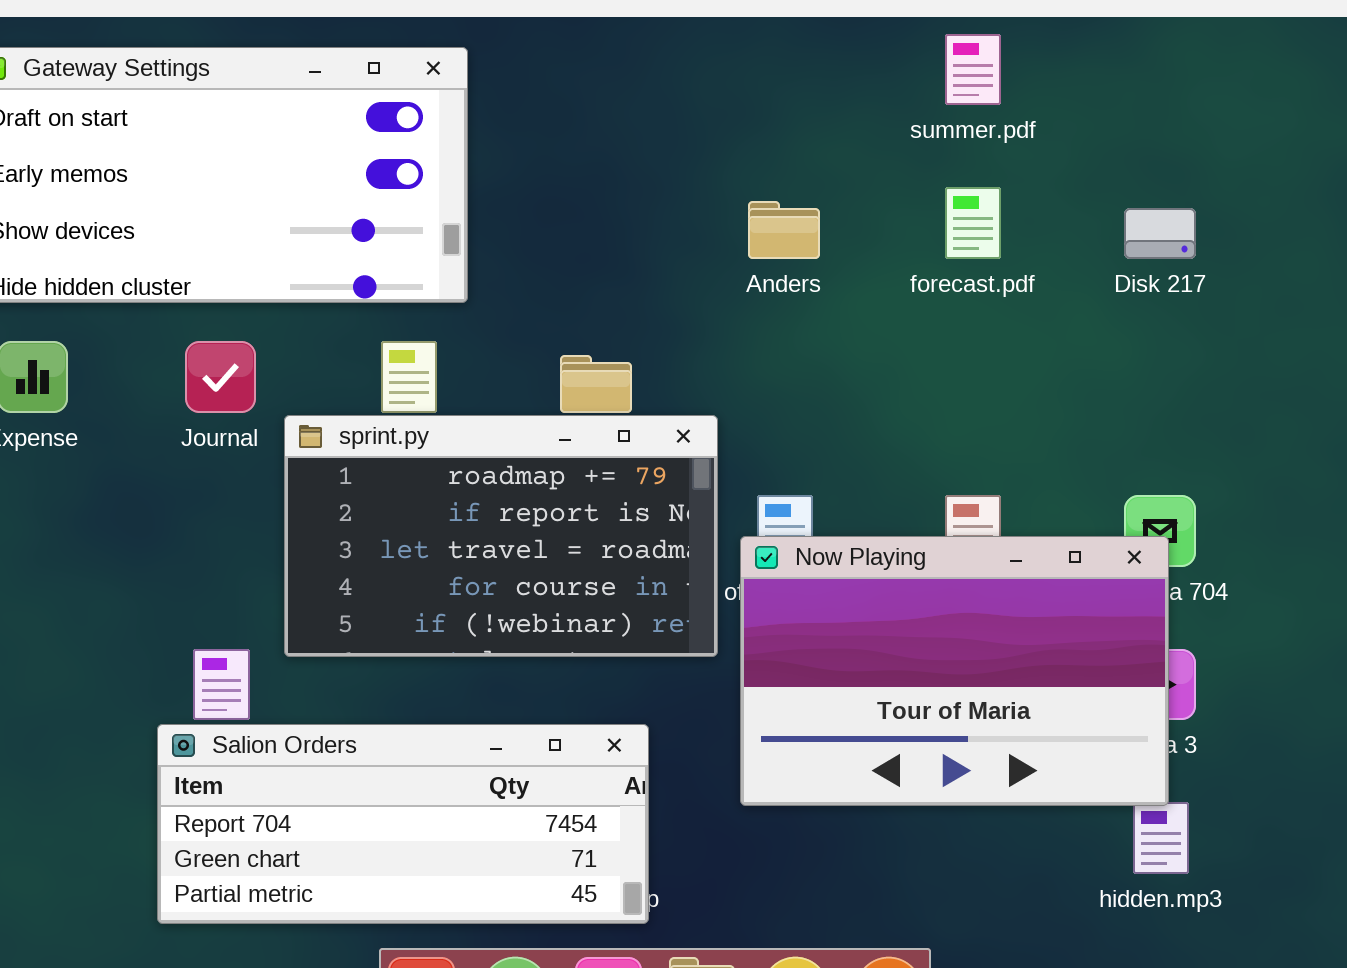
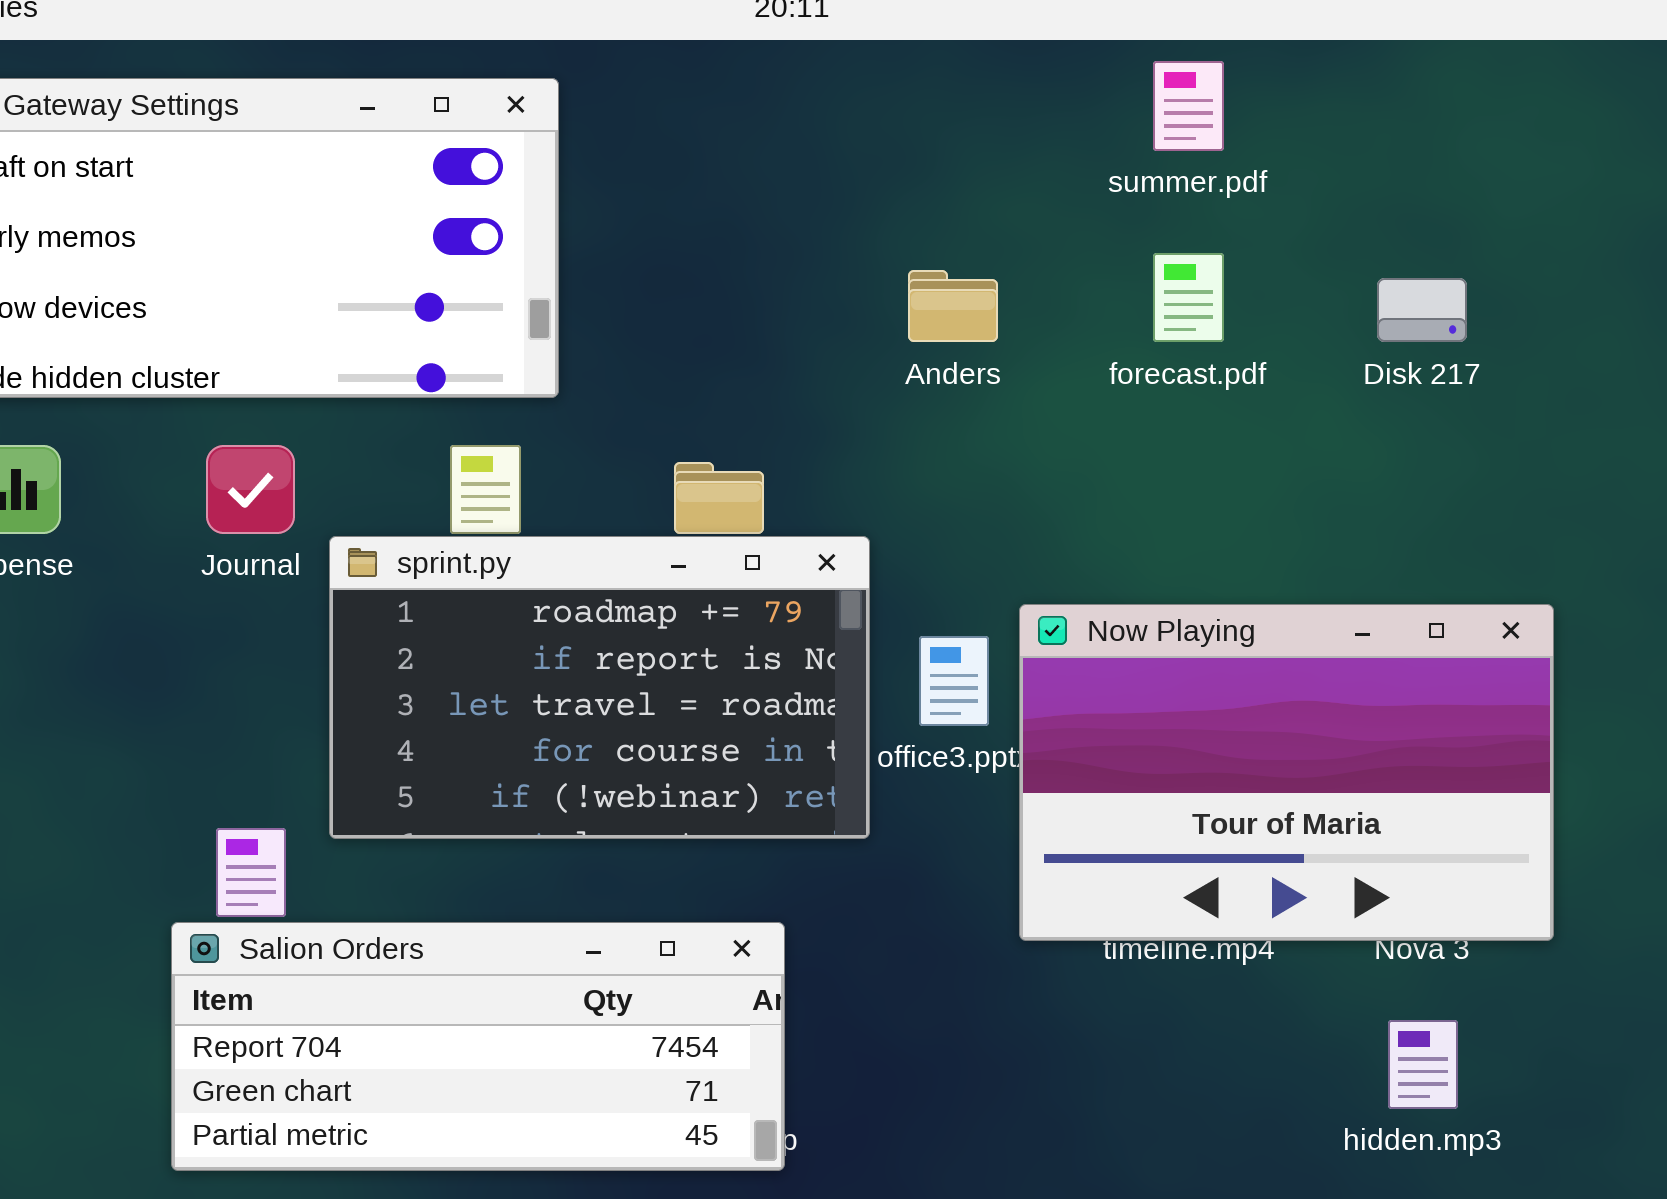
Now Playing: [740,536,1169,806] -> [1019,604,1554,941], moved

